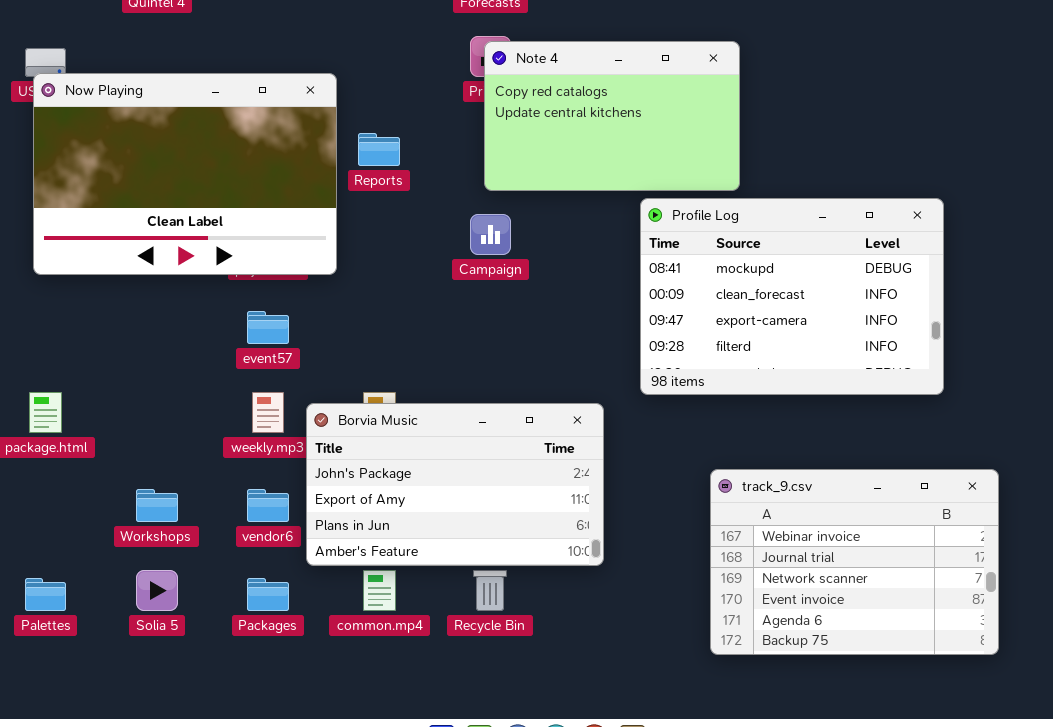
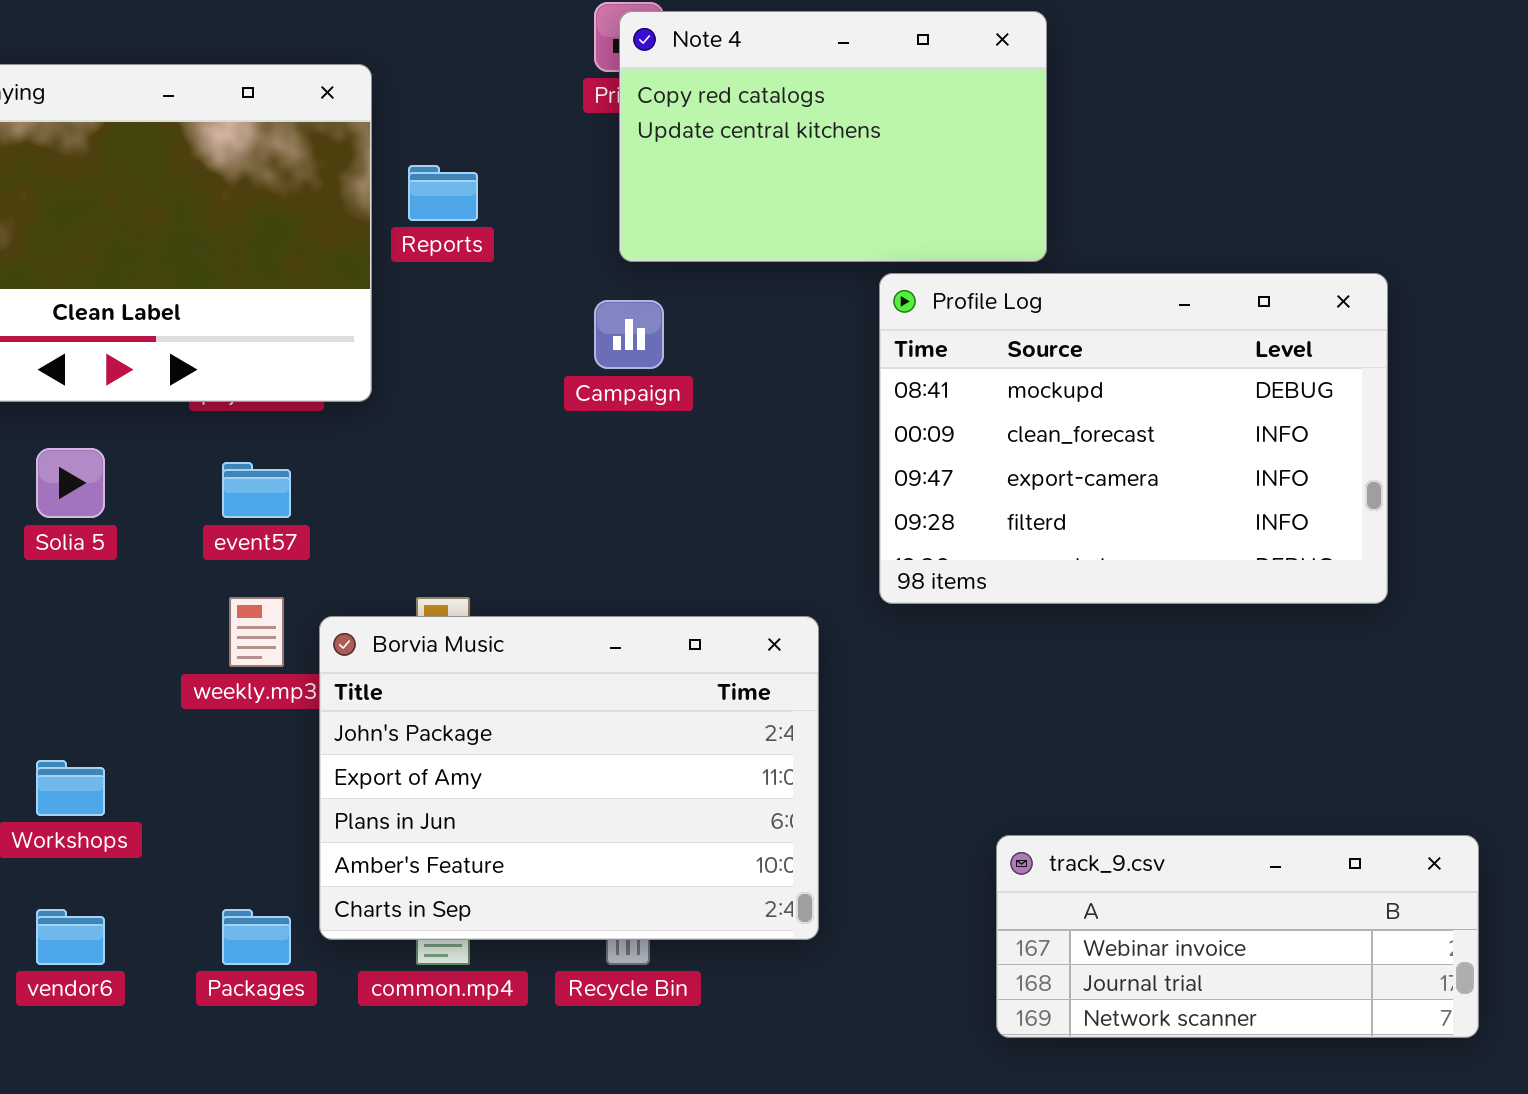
Borvia Music: [306,403,604,566] -> [319,616,819,940], resized
track_9.csv: [710,469,999,655] -> [996,835,1479,1038], resized
vendor6: [247,489,289,522] -> [36,909,105,965], moved
Solia 5: [136,570,178,611] -> [36,448,105,518], moved

